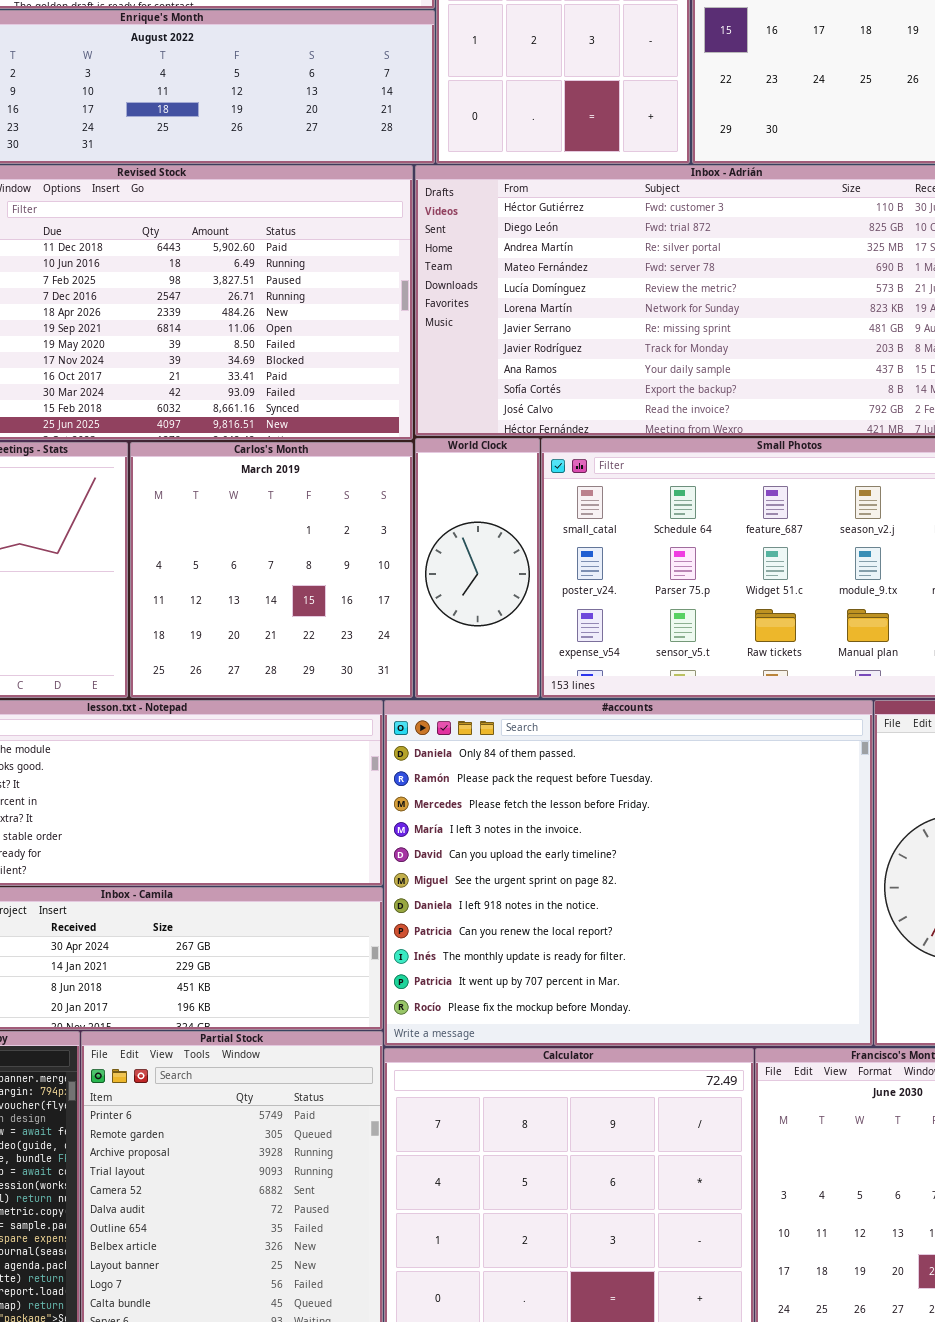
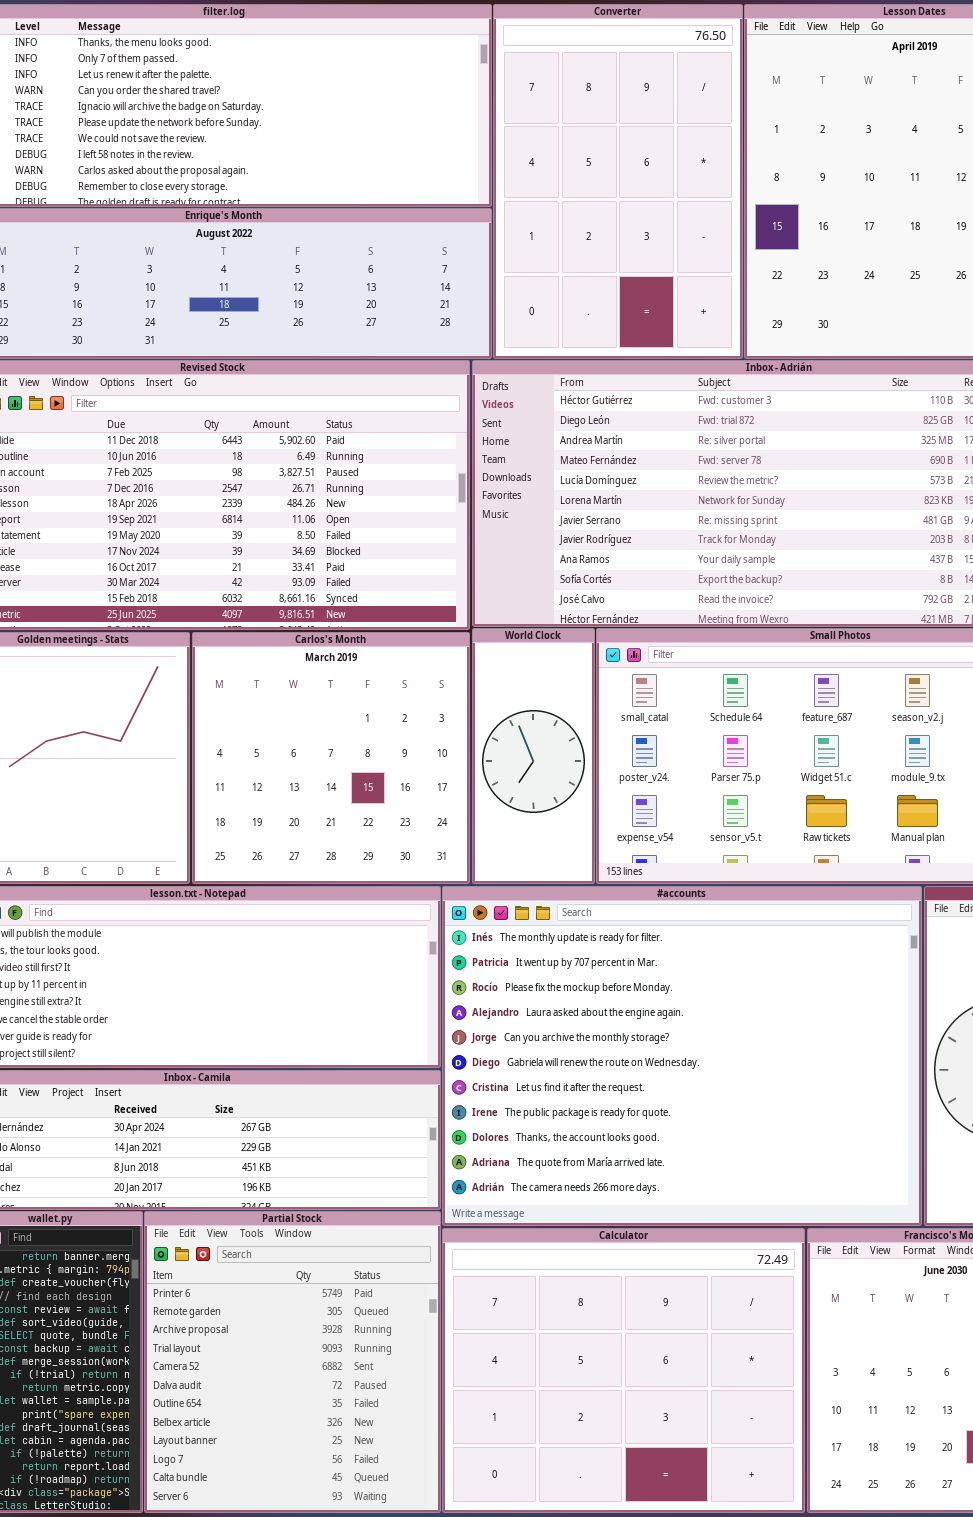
#accounts: [384,700,873,1046] -> [442,886,922,1226], scrolled down 8 rows

